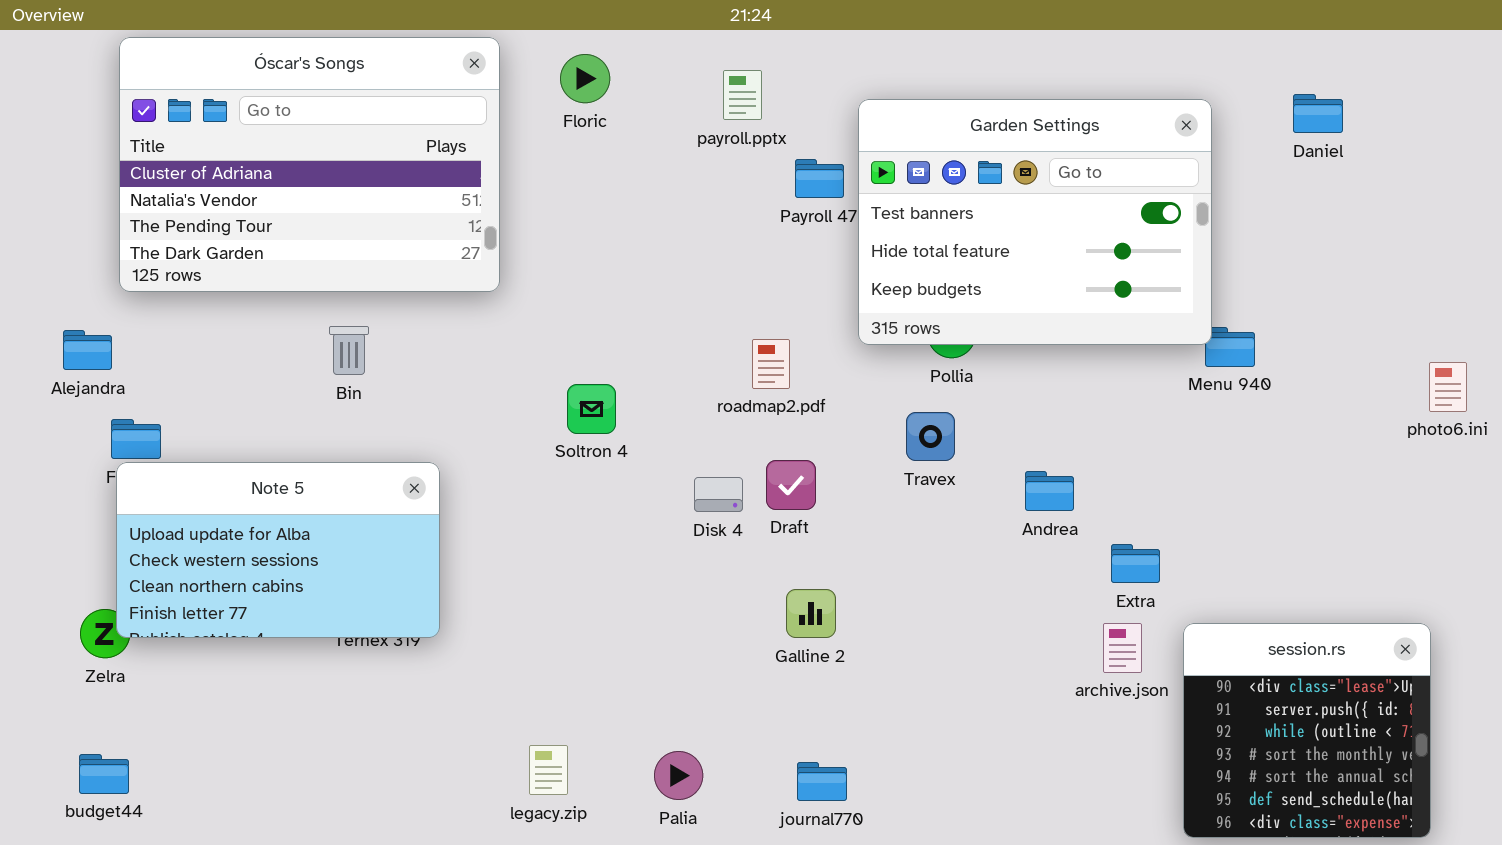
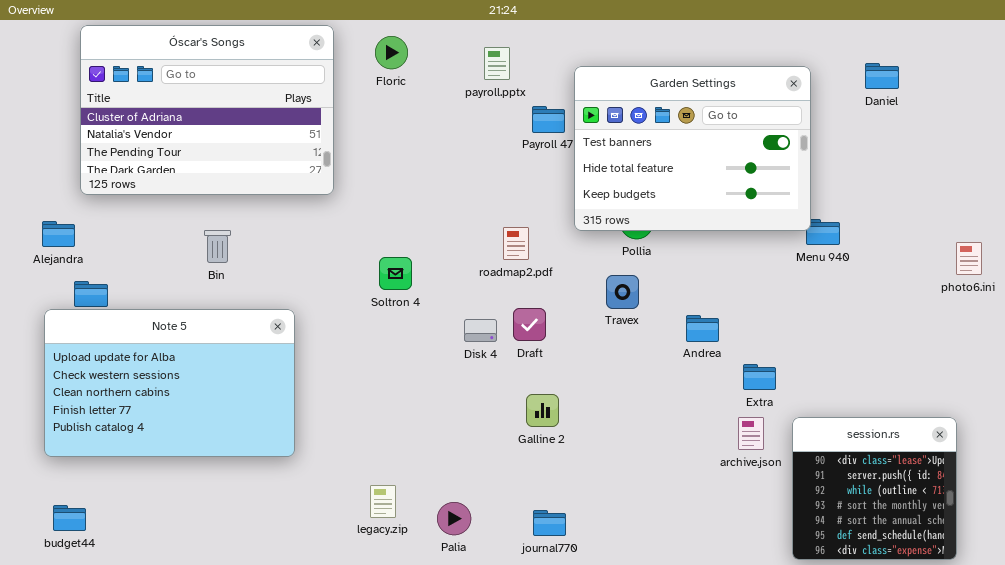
Bin: [329,326,369,375] -> [204,230,231,263], moved
Note 5: [116,462,440,638] -> [44,309,295,457], resized
legacy.zip: [529,745,568,795] -> [370,485,396,518], moved

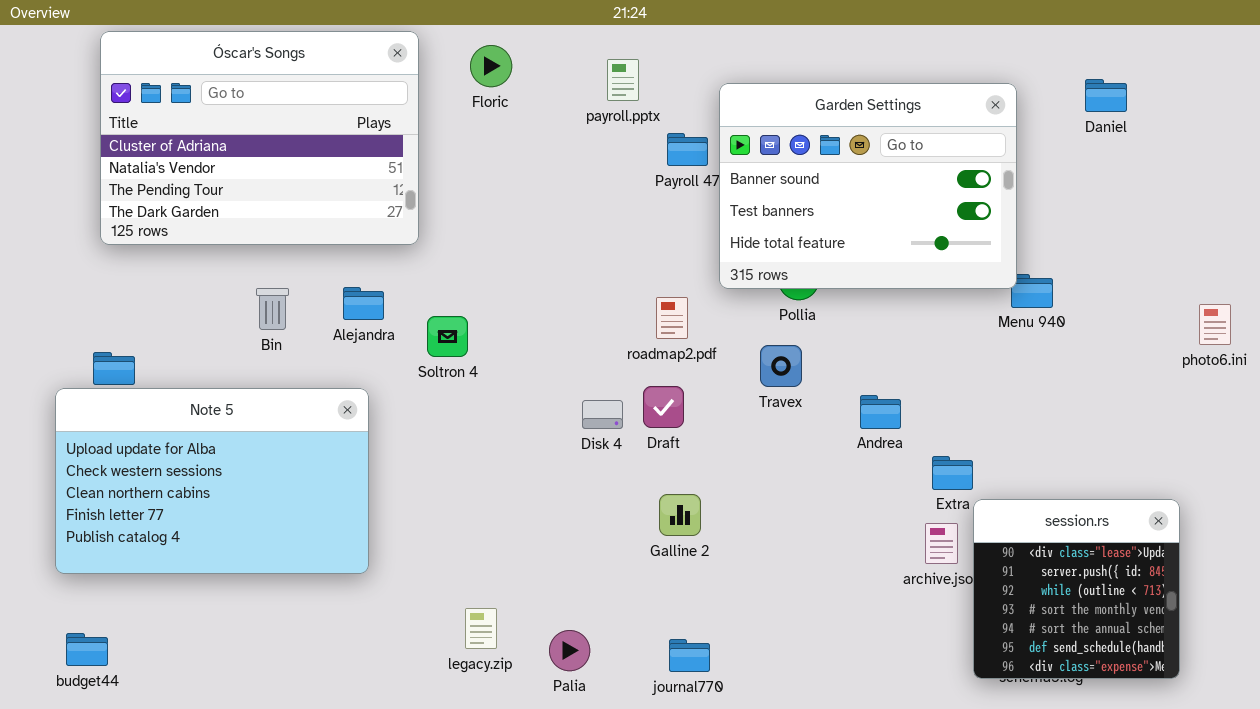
Garden Settings: [574,66,811,231] -> [719,83,1017,289], scrolled up 1 row
Alejandra: [42,221,75,247] -> [343,287,384,320], moved
roadmap2.pdf: [503,227,529,260] -> [656,297,688,339], moved
Soltron 4: [379,257,412,290] -> [427,316,468,357], moved
session.rs: [792,417,957,560] -> [973,499,1180,679], moved

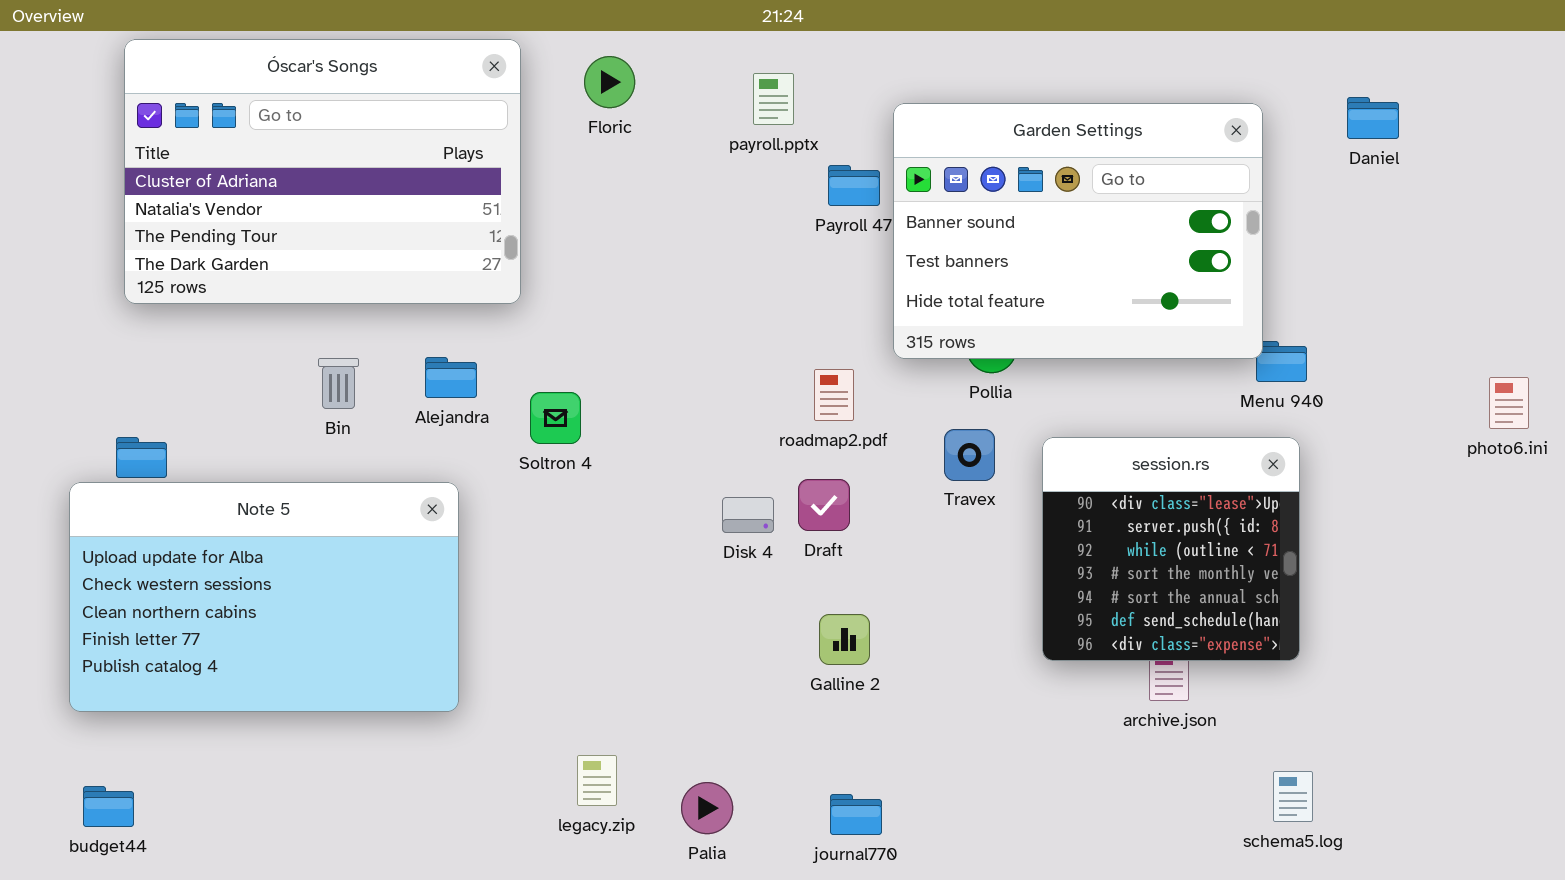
session.rs: [973,499,1180,679] -> [1042,437,1300,661], moved

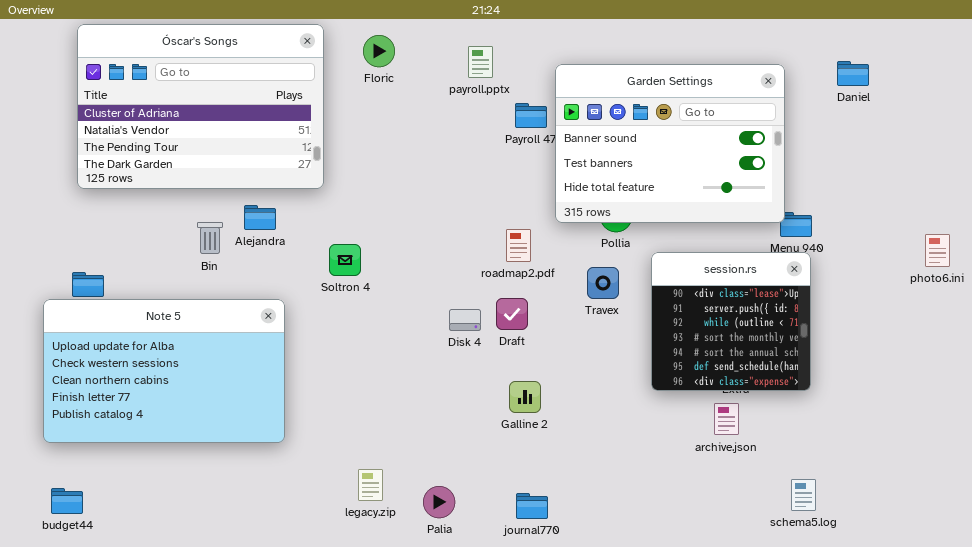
Alejandra: [425,357,477,398] -> [244,205,276,230], moved
session.rs: [1042,437,1300,661] -> [651,252,811,391], moved

